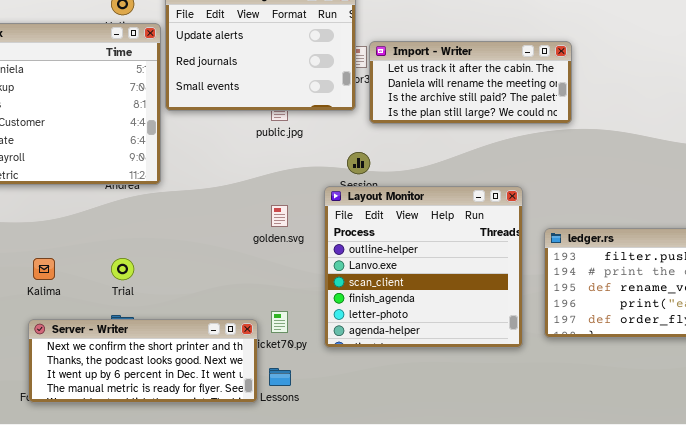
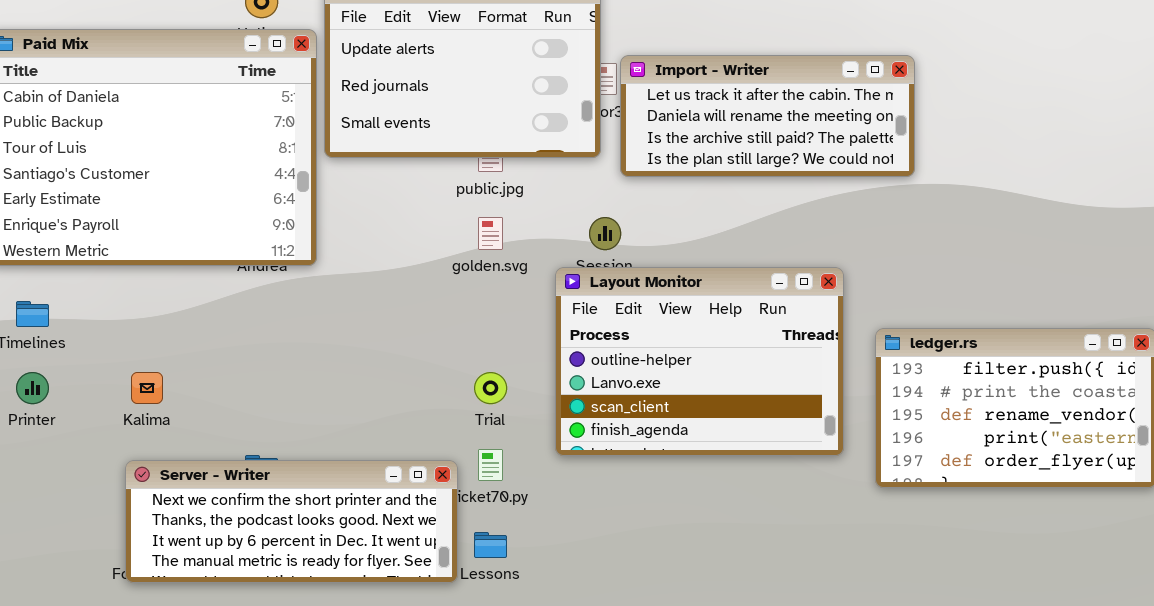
Layout Monitor: [324,186,523,348] -> [555,267,844,456], resized
golden.svg: [271,205,288,227] -> [478,217,503,250], moved
Trial: [111,258,134,280] -> [474,372,507,404], moved

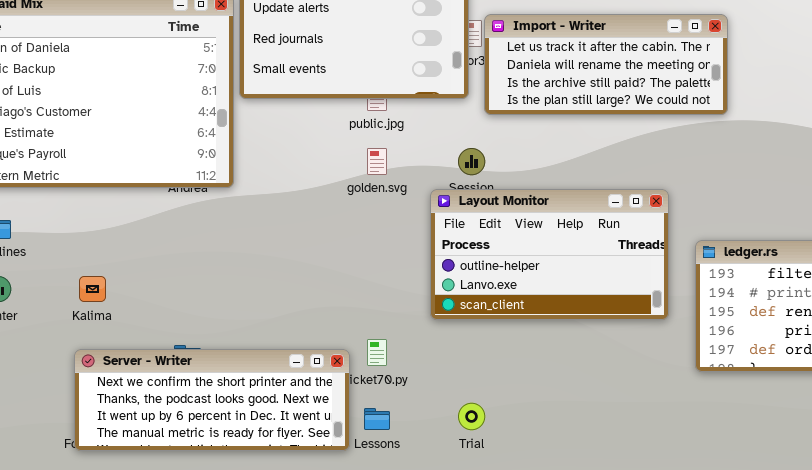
Layout Monitor: [555,267,844,456] -> [430,189,669,320], resized
Trial: [474,372,507,404] -> [458,403,485,430], moved

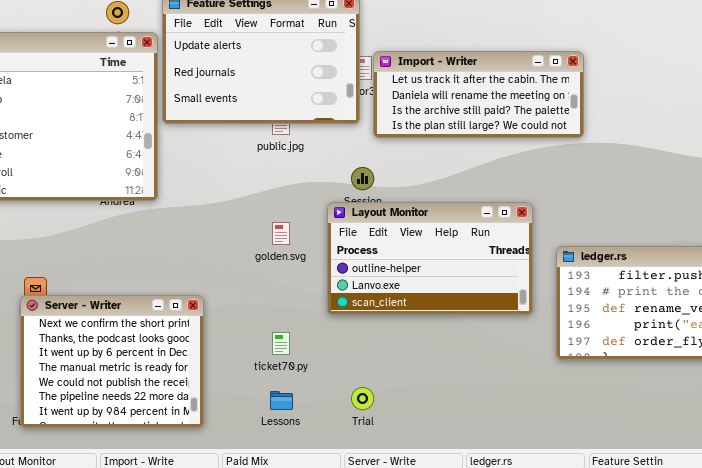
golden.svg: [367,148,387,175] -> [272,222,290,245], moved
Server - Writer: [74,349,350,451] -> [20,295,204,428], resized

